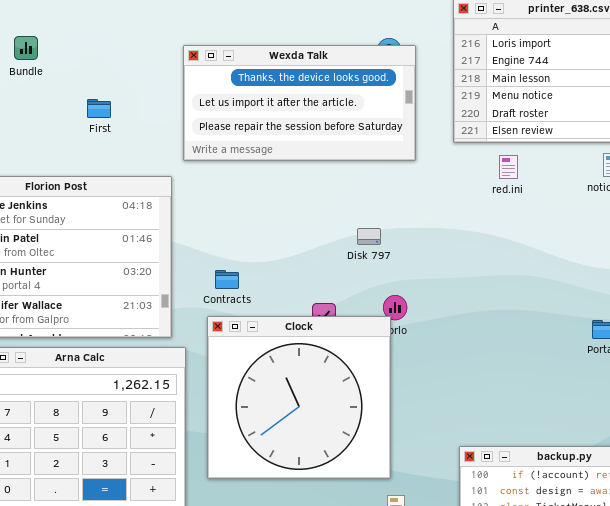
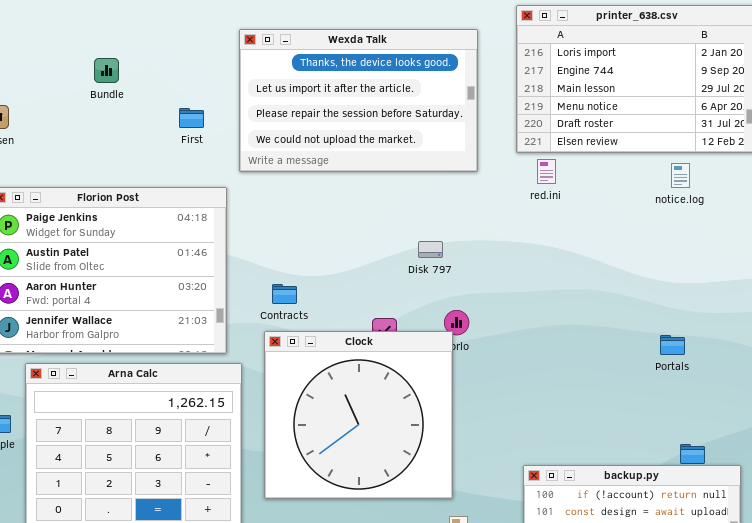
Bundle: [14,36,38,60] -> [94,58,119,83], moved
Wexda Talk: [183,45,416,161] -> [239,29,478,172], resized
First: [87,99,111,118] -> [179,108,204,128], moved
red.ini: [499,155,518,179] -> [537,159,556,184], moved

